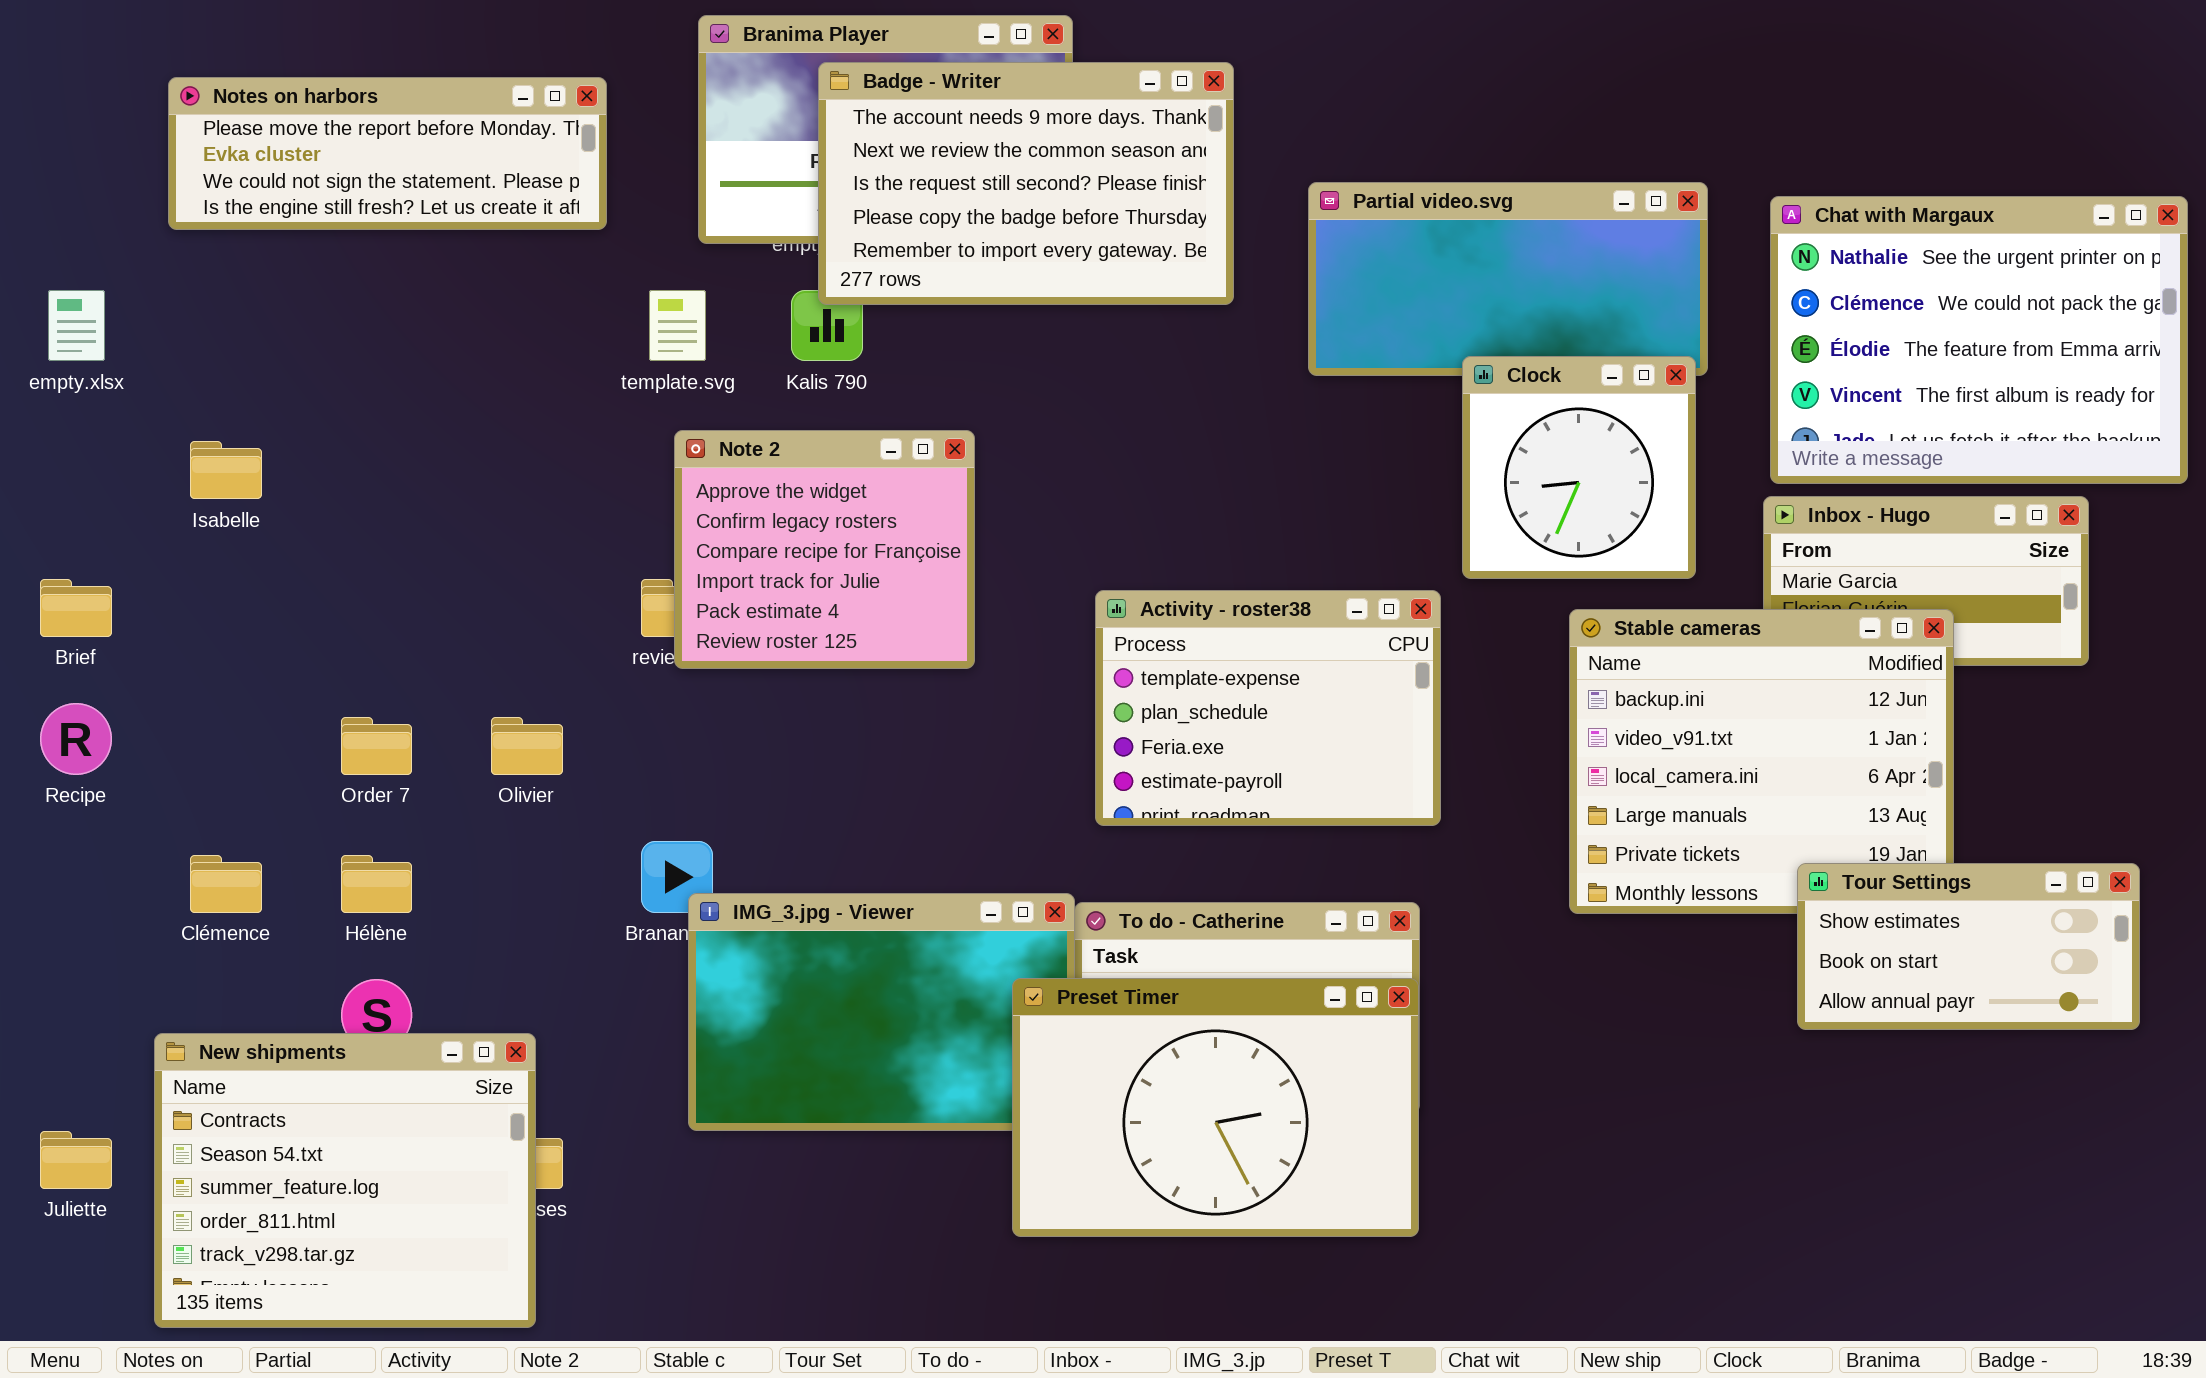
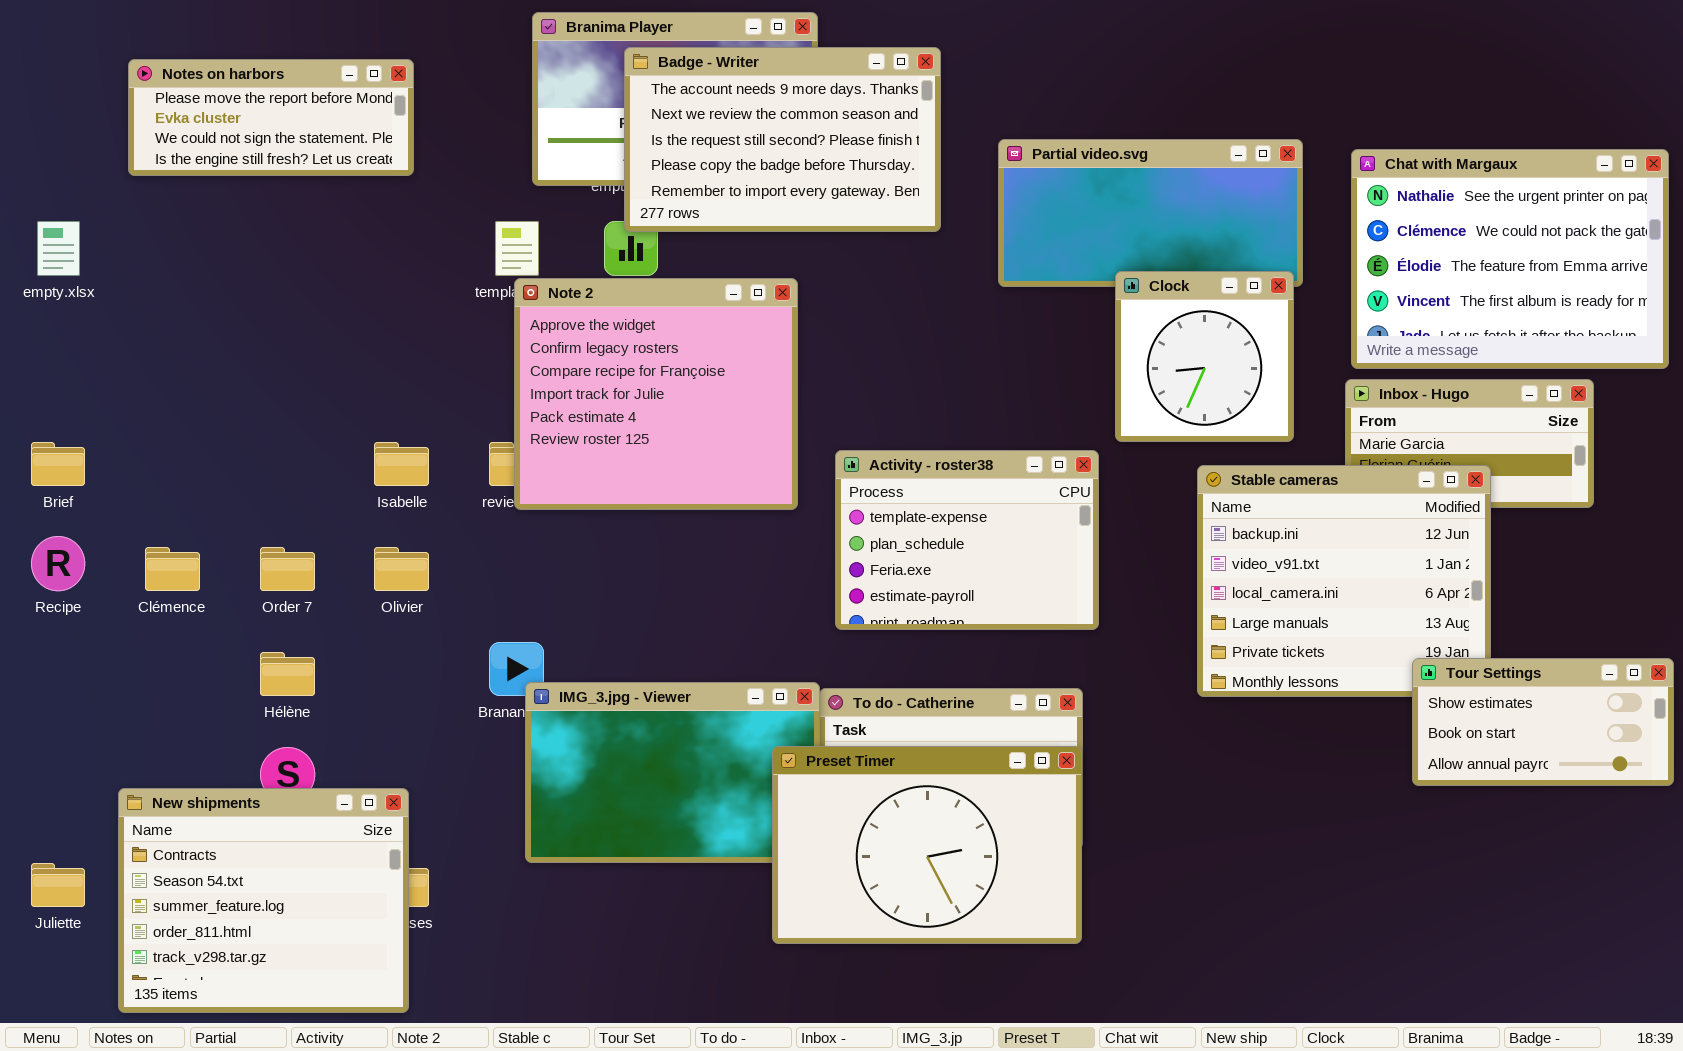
Notes on harbors: [168,77,607,230] -> [128,59,414,176], resized
Note 2: [674,430,975,669] -> [514,278,798,510], resized
Isabelle: [190,441,262,499] -> [374,442,429,486], moved
Clémence: [190,855,262,913] -> [145,547,200,591], moved
Tour Settings: [1797,863,2140,1030] -> [1412,658,1674,786], moved

